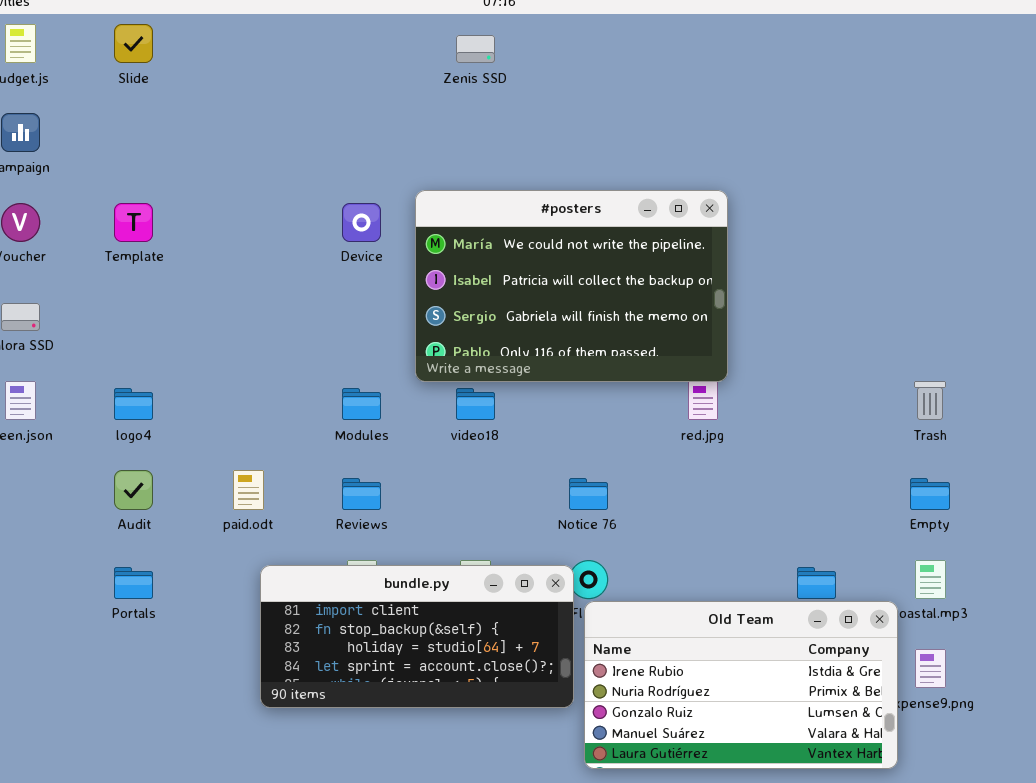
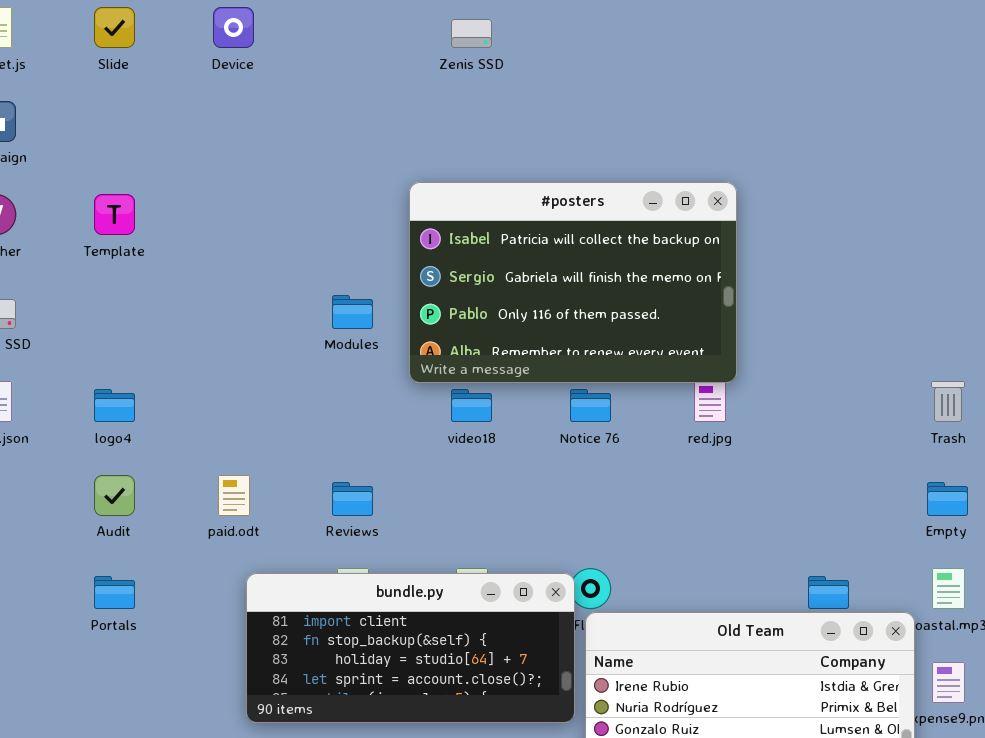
#posters: [415,190,728,382] -> [409,182,737,383], scrolled down 1 row
Device: [342,203,381,242] -> [213,7,254,48], moved
Modules: [342,388,381,420] -> [332,295,373,329], moved
Notice 76: [569,478,608,510] -> [570,389,611,422], moved

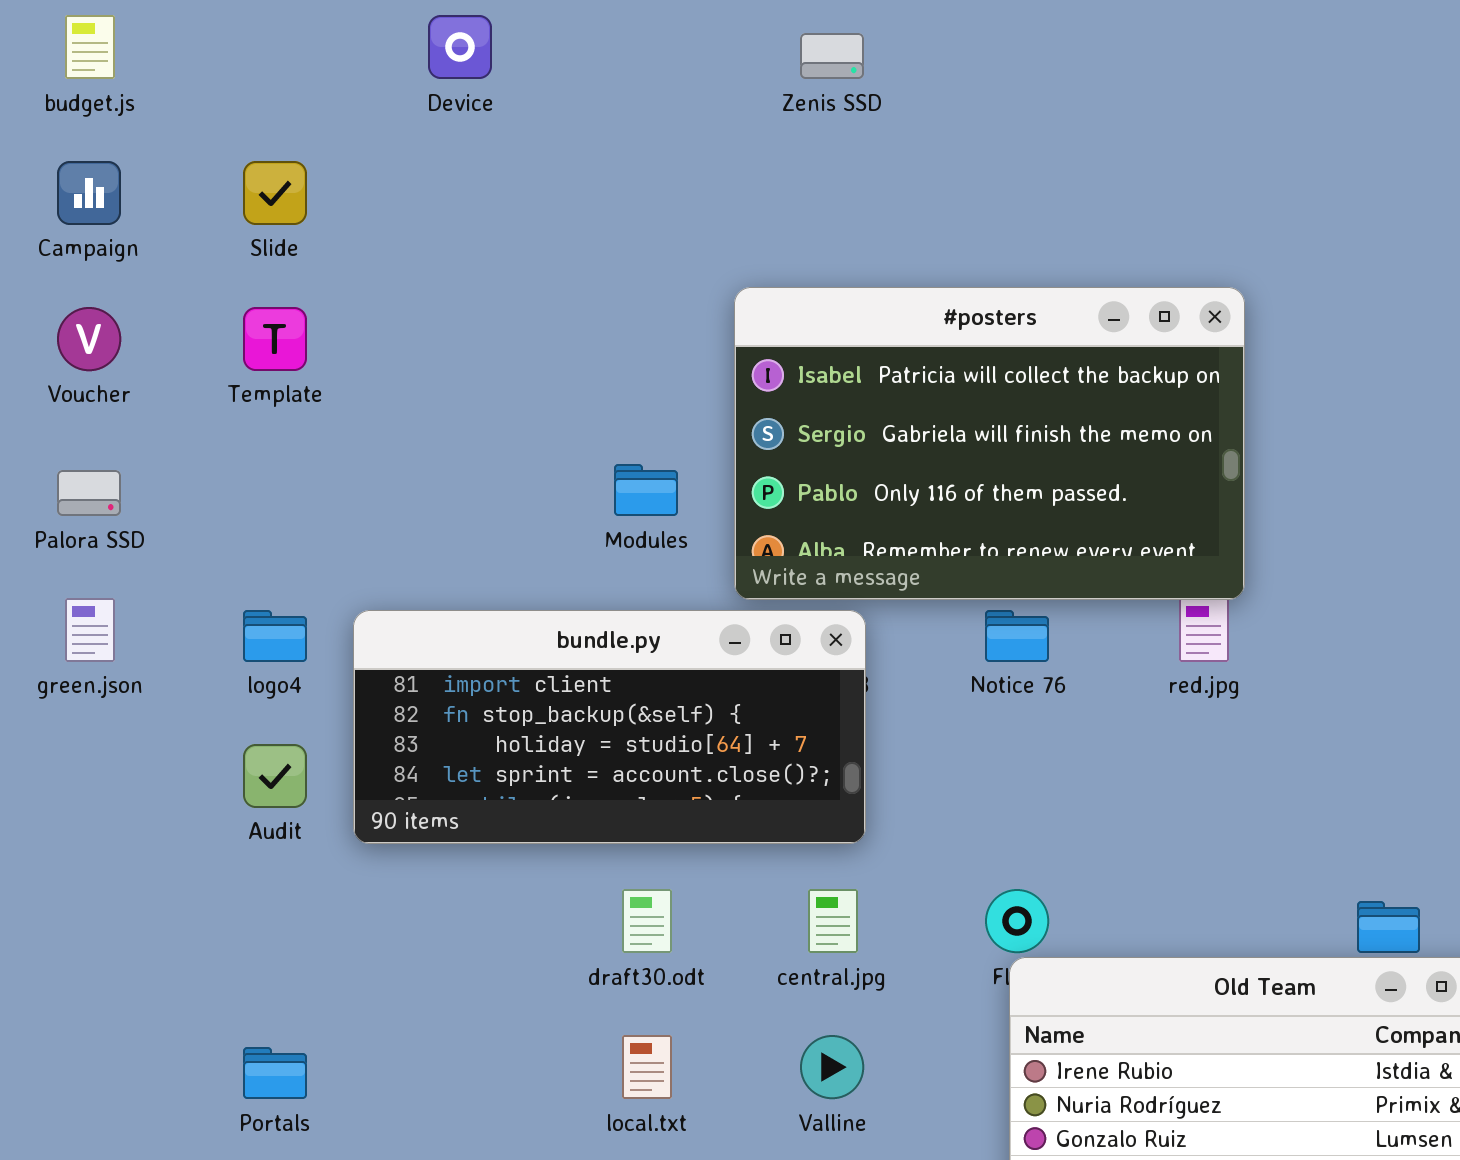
Slide: [94,7,135,48] -> [243,161,307,225], moved
bundle.py: [246,573,575,723] -> [353,610,866,844], moved
Portals: [94,576,135,609] -> [243,1047,307,1099], moved

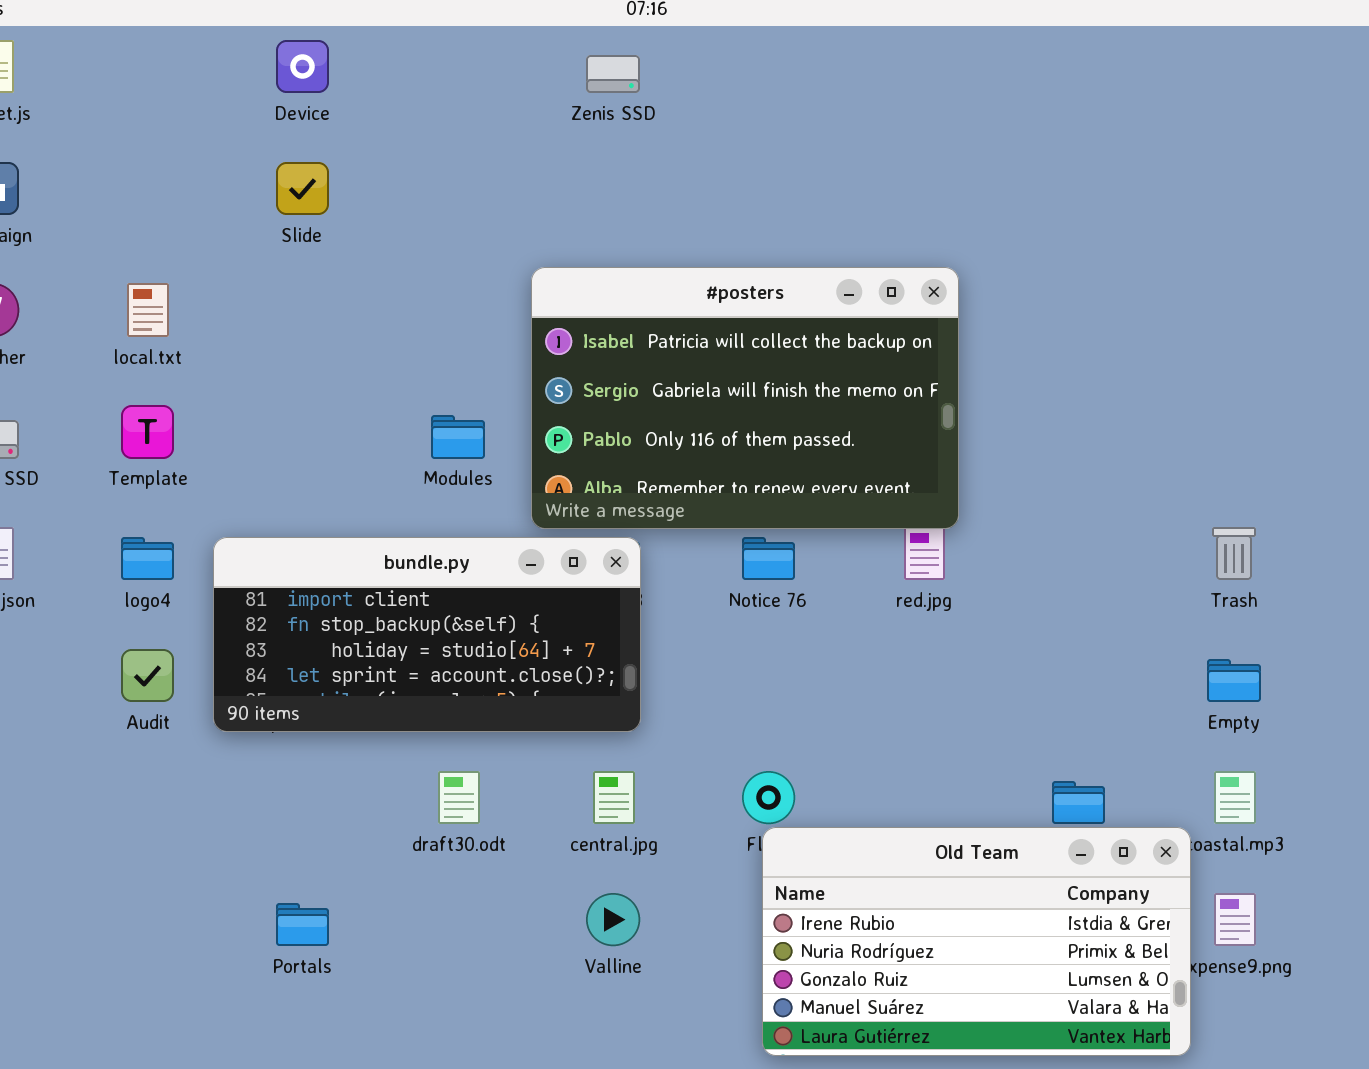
Slide: [243,161,307,225] -> [276,162,329,215], moved
Template: [243,307,307,371] -> [121,405,174,459], moved
local.txt: [622,1035,672,1099] -> [127,283,169,337], moved
Portals: [243,1047,307,1099] -> [276,903,329,946], moved

